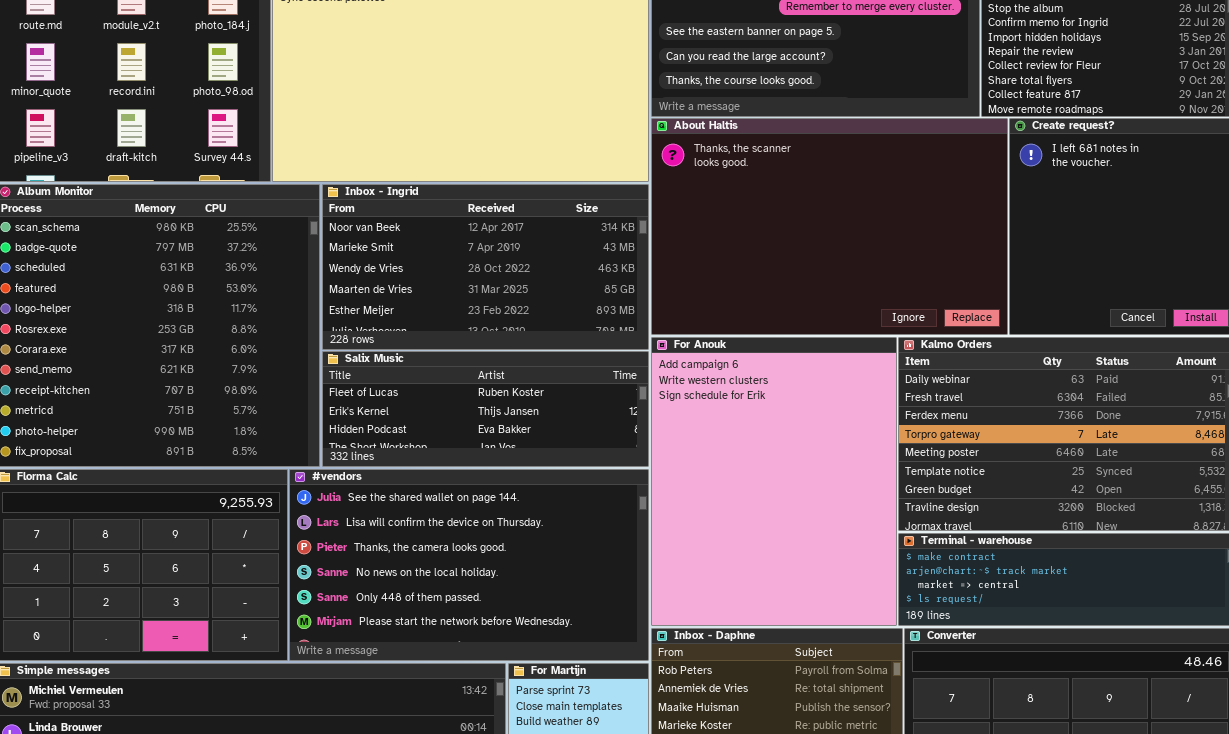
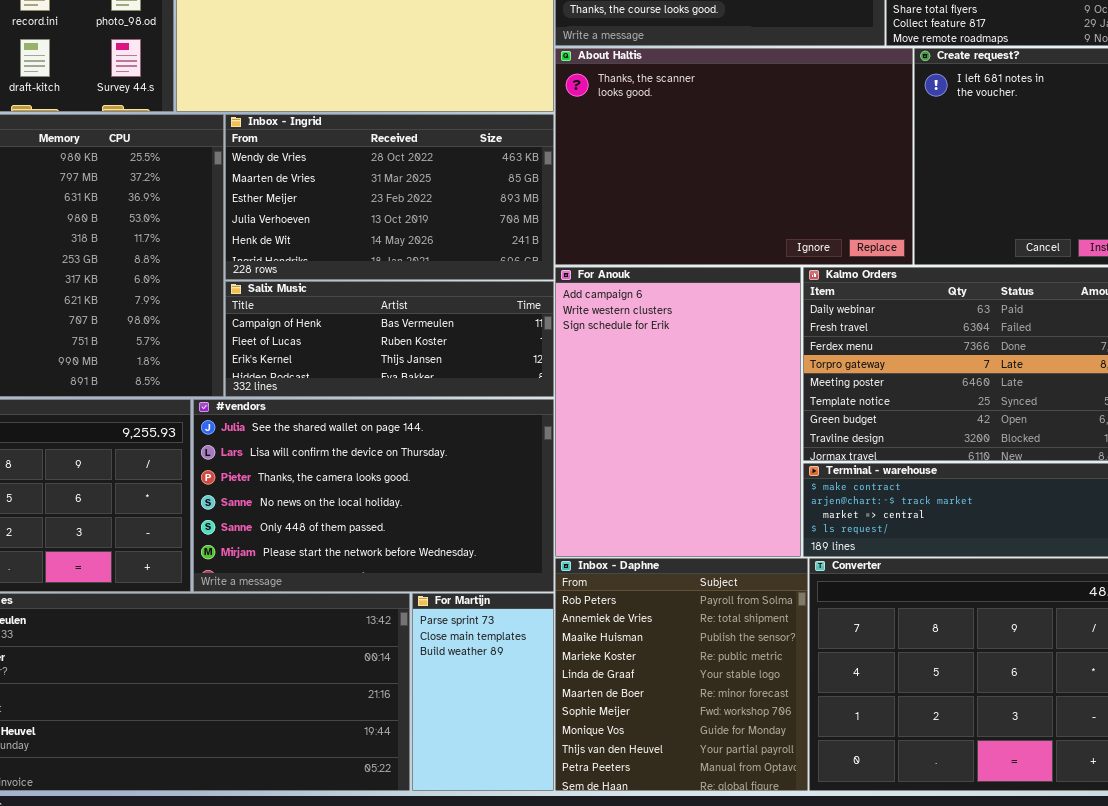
Inbox - Ingrid: [322,184,649,350] -> [225,114,554,280], scrolled down 2 rows
Salix Music: [322,351,649,467] -> [225,281,554,397], scrolled up 1 row

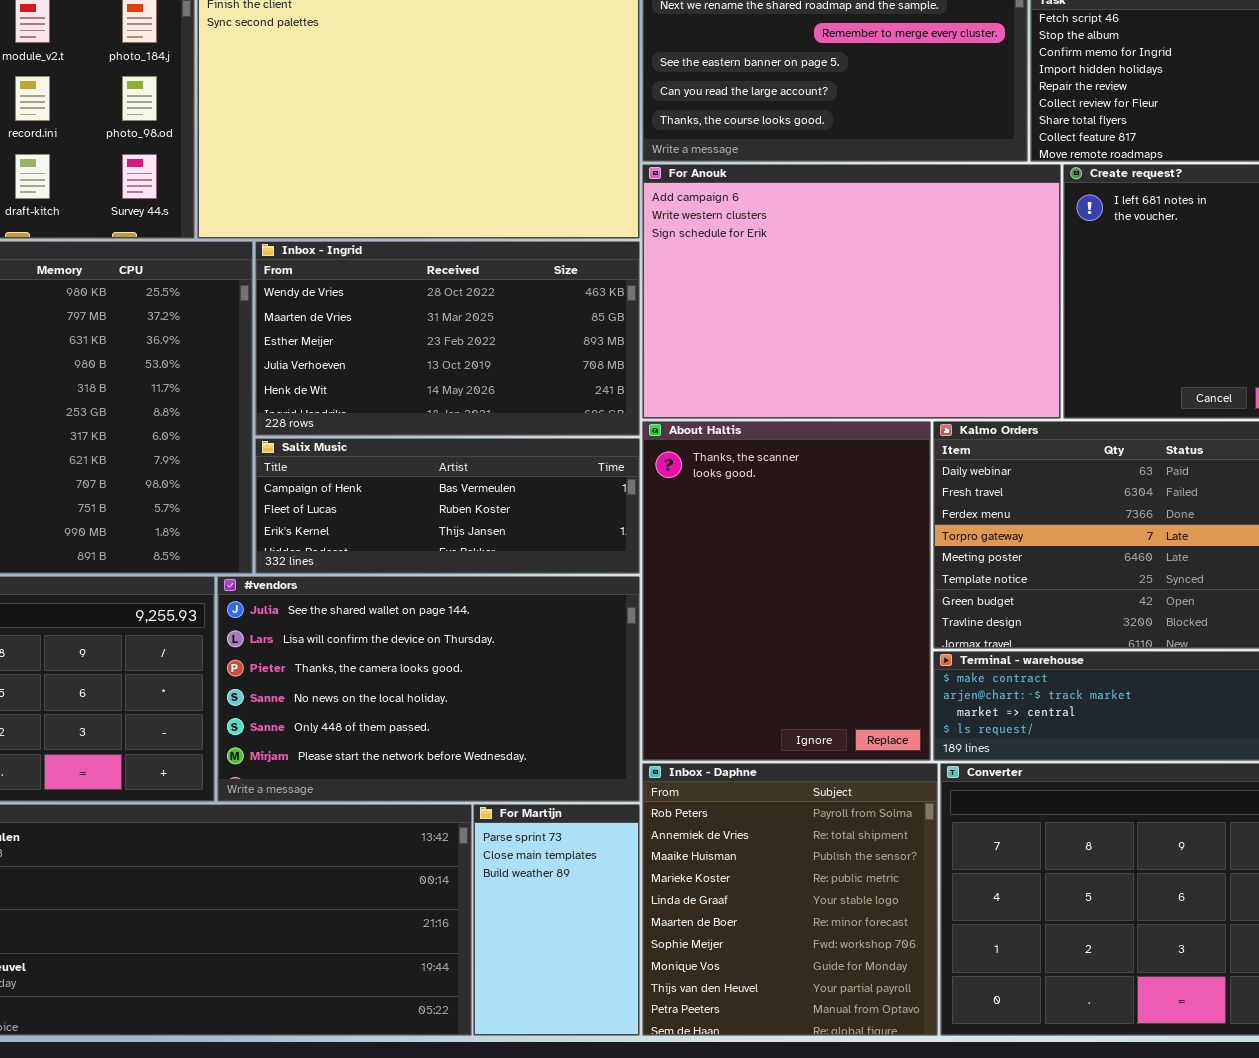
About Haltis: [555,48,913,265] -> [642,421,931,761], moved, resized
For Anouk: [555,267,801,557] -> [642,164,1061,419], moved, resized

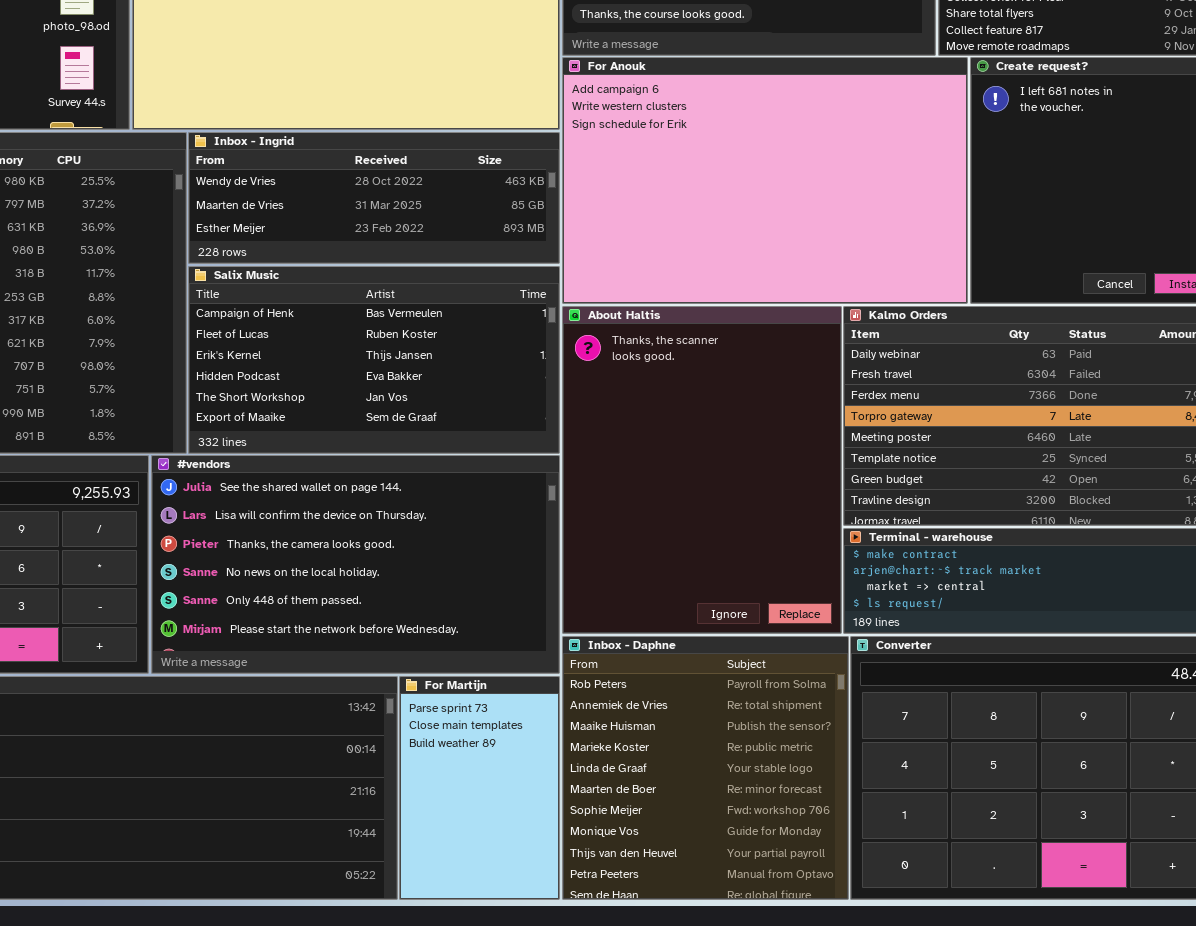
Inbox - Ingrid: [255,241,640,436] -> [188,132,560,264], resized
Salix Music: [255,438,640,574] -> [188,266,560,454], resized

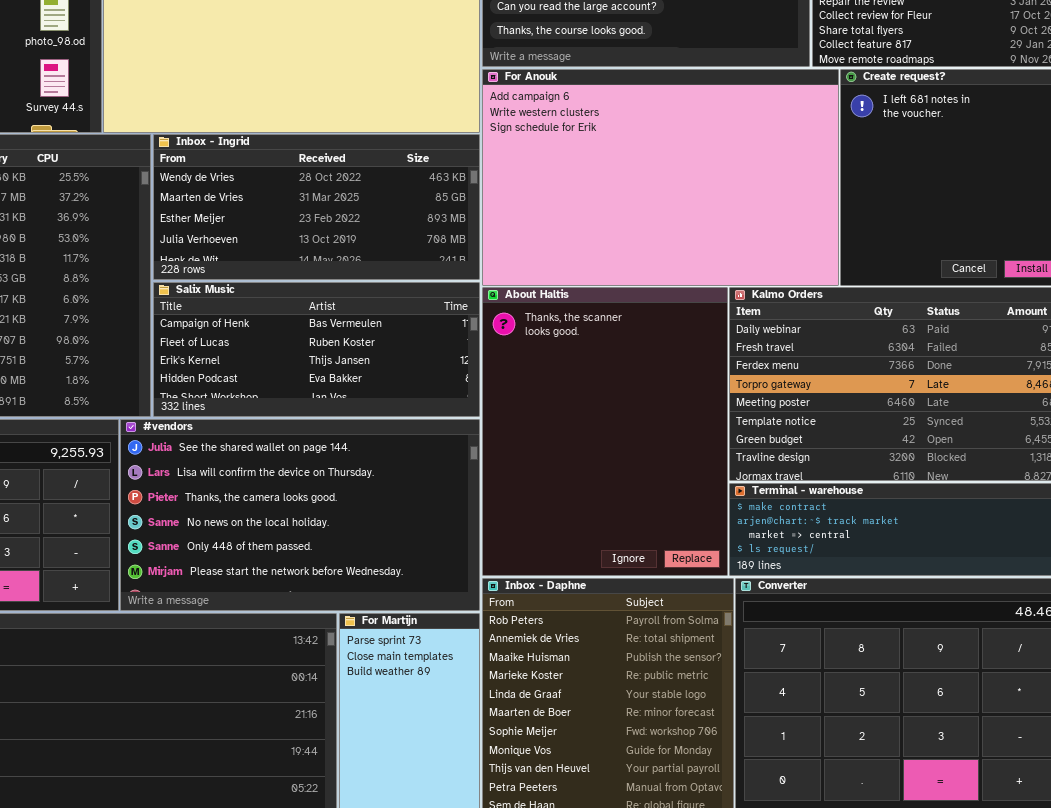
Inbox - Ingrid: [188,132,560,264] -> [153,134,480,280], resized
Salix Music: [188,266,560,454] -> [153,282,480,417], resized

